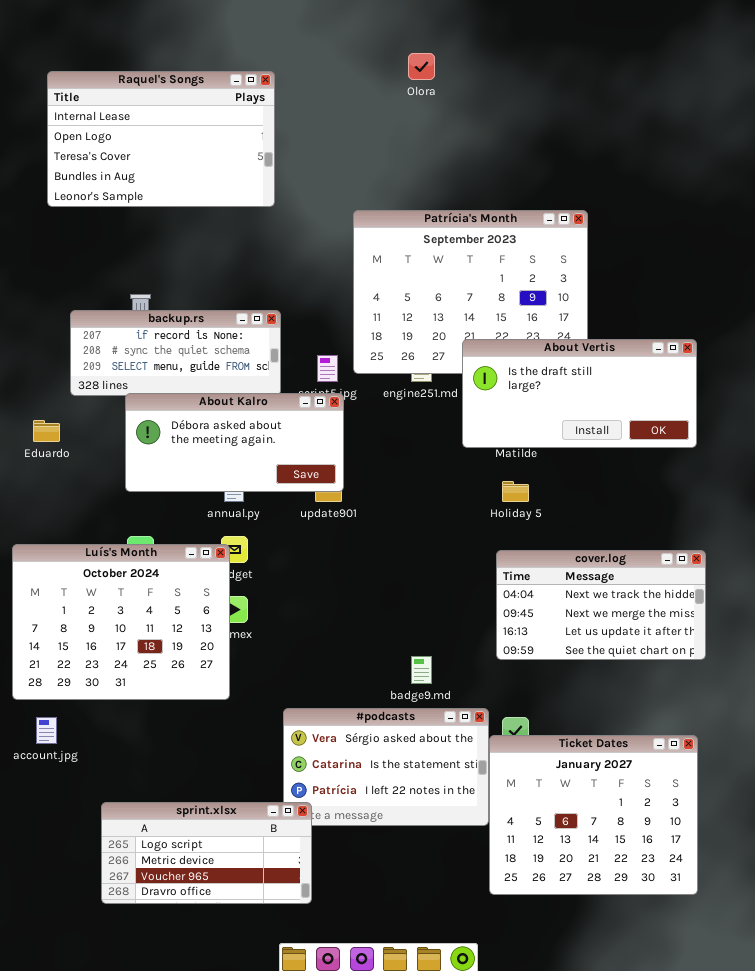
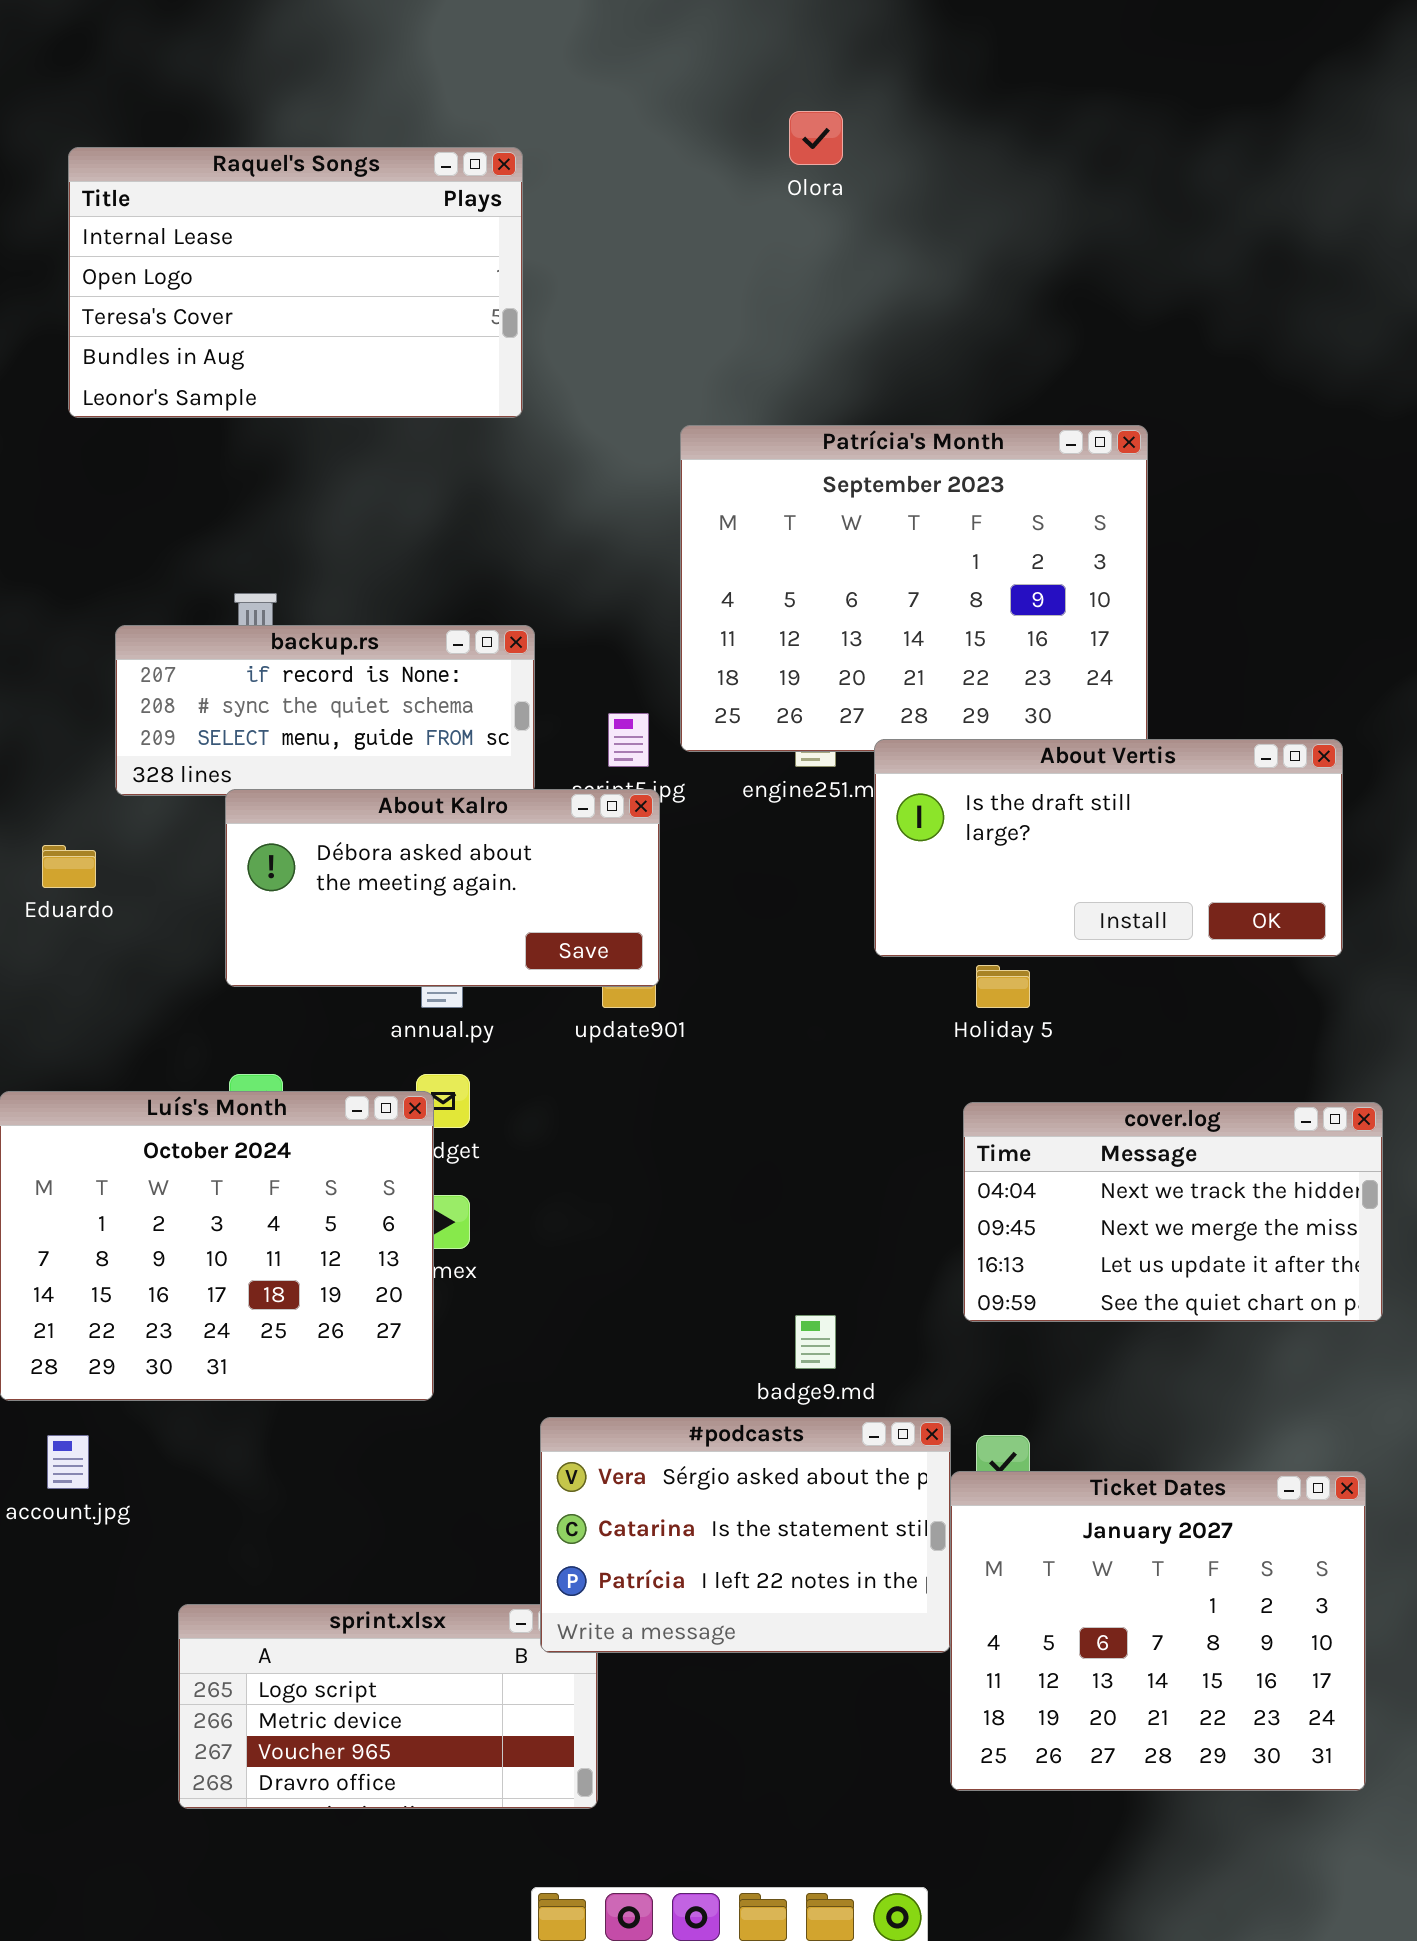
About Vertis: [462,339,697,448] -> [874,739,1343,957], moved
#podcasts: [283,708,489,826] -> [540,1417,951,1653], raised

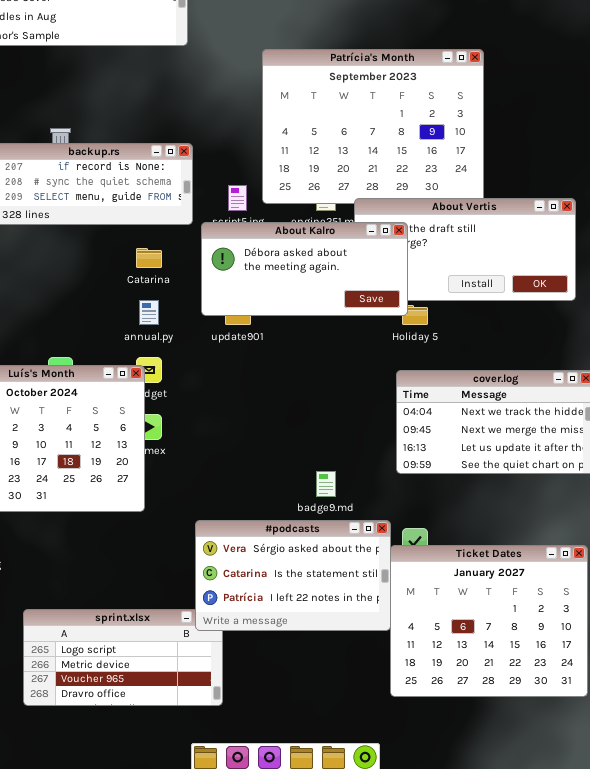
About Kalro: [225,789,660,987] -> [201,222,408,316], moved

